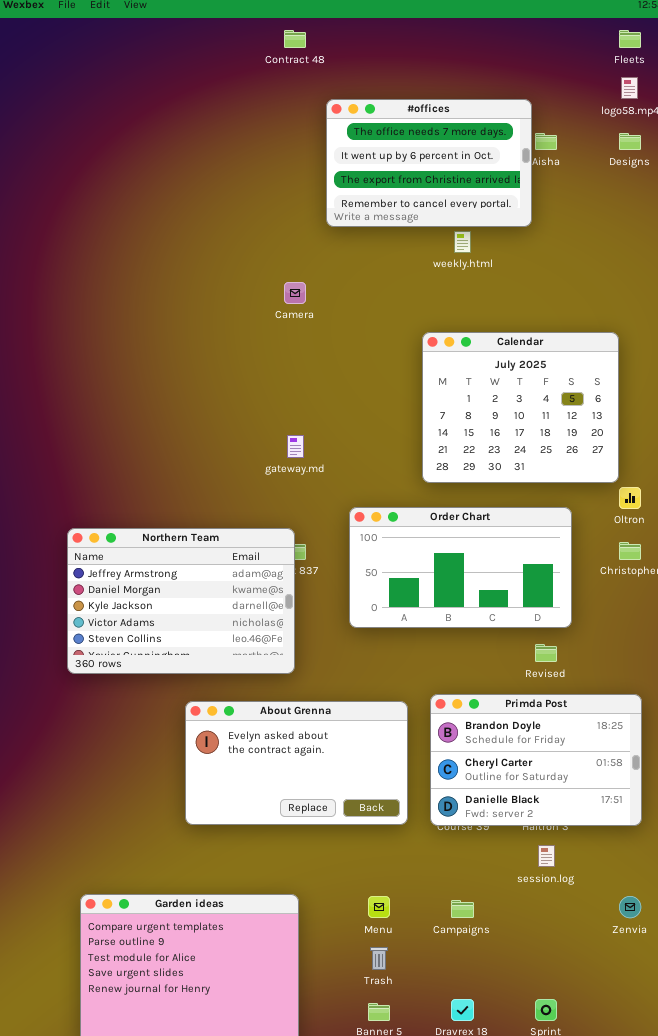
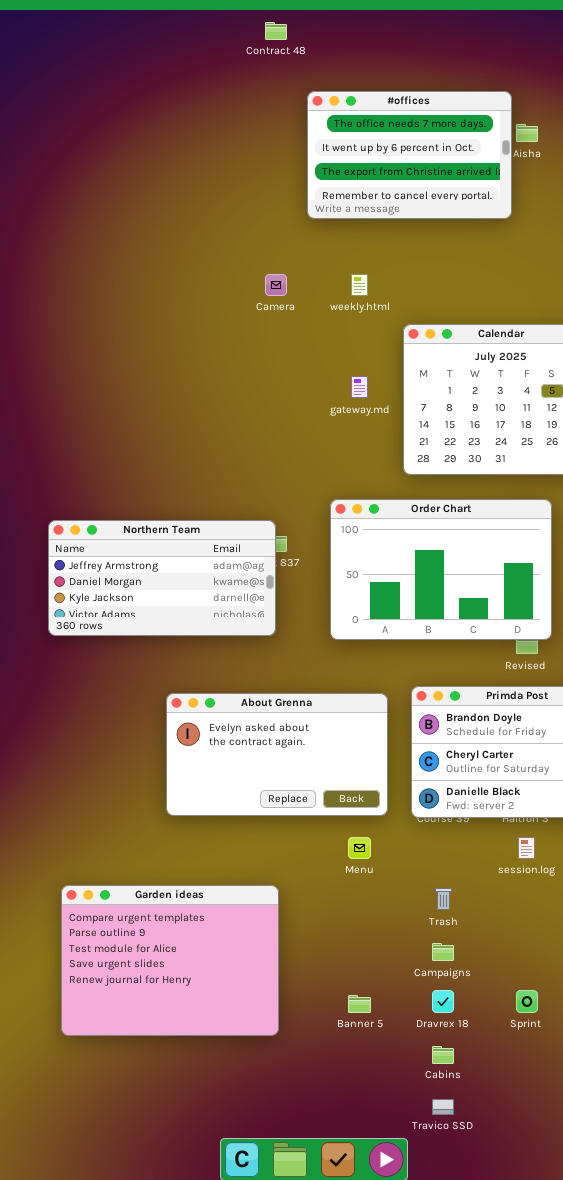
weekly.html: [454,231,471,253] -> [351,274,368,296], moved
gateway.md: [287,435,304,458] -> [351,376,368,398], moved
Order Chart: [349,507,572,628] -> [330,499,552,640], resized
Northern Team: [67,528,295,674] -> [48,520,276,636], resized
Menu: [368,896,390,918] -> [348,837,371,859], moved
Campaigns: [451,900,474,918] -> [432,943,454,961], moved
Trash: [370,947,388,970] -> [435,888,452,910], moved

